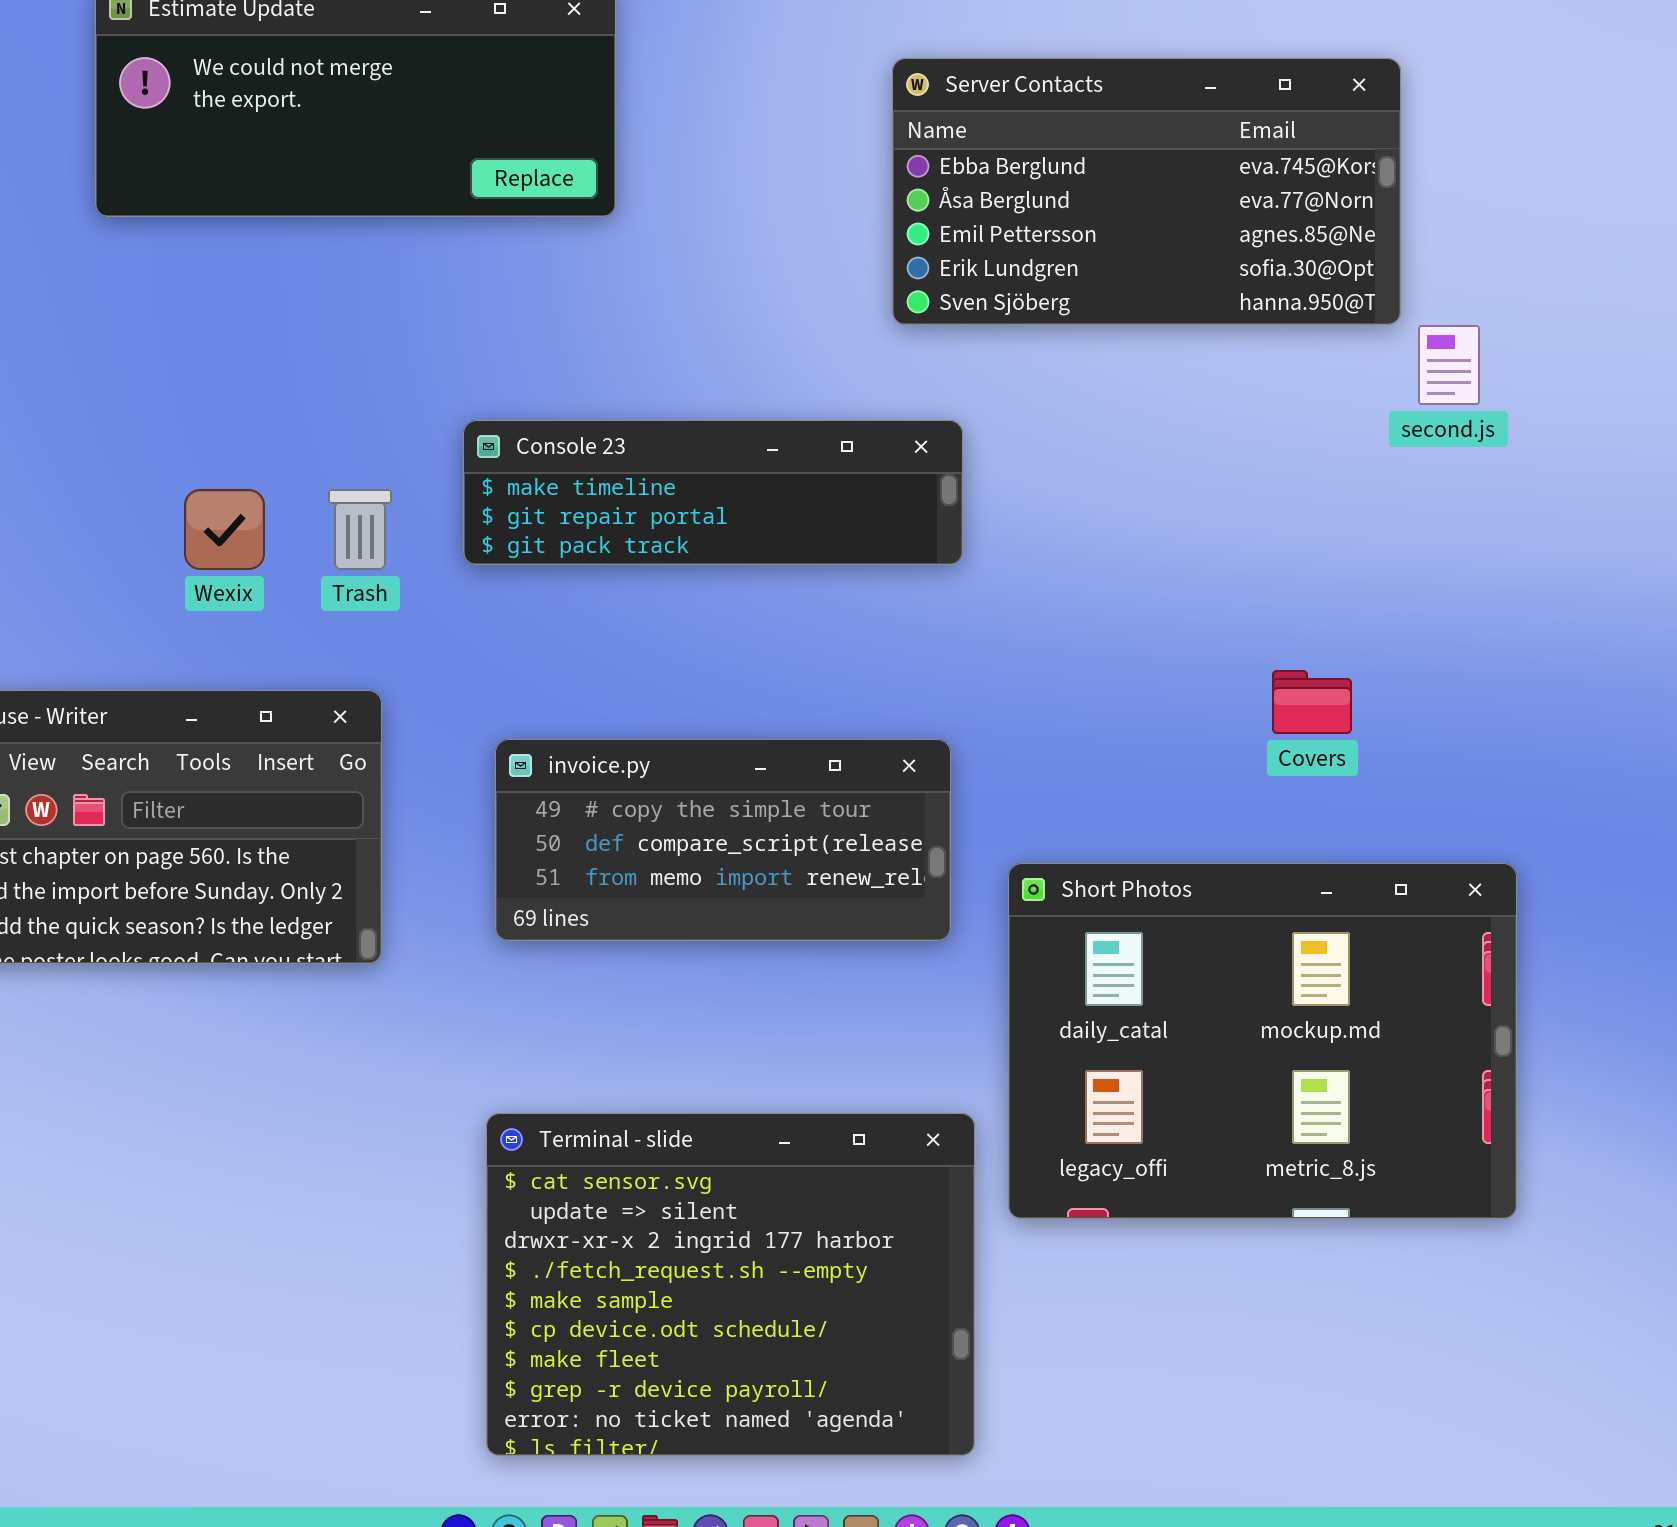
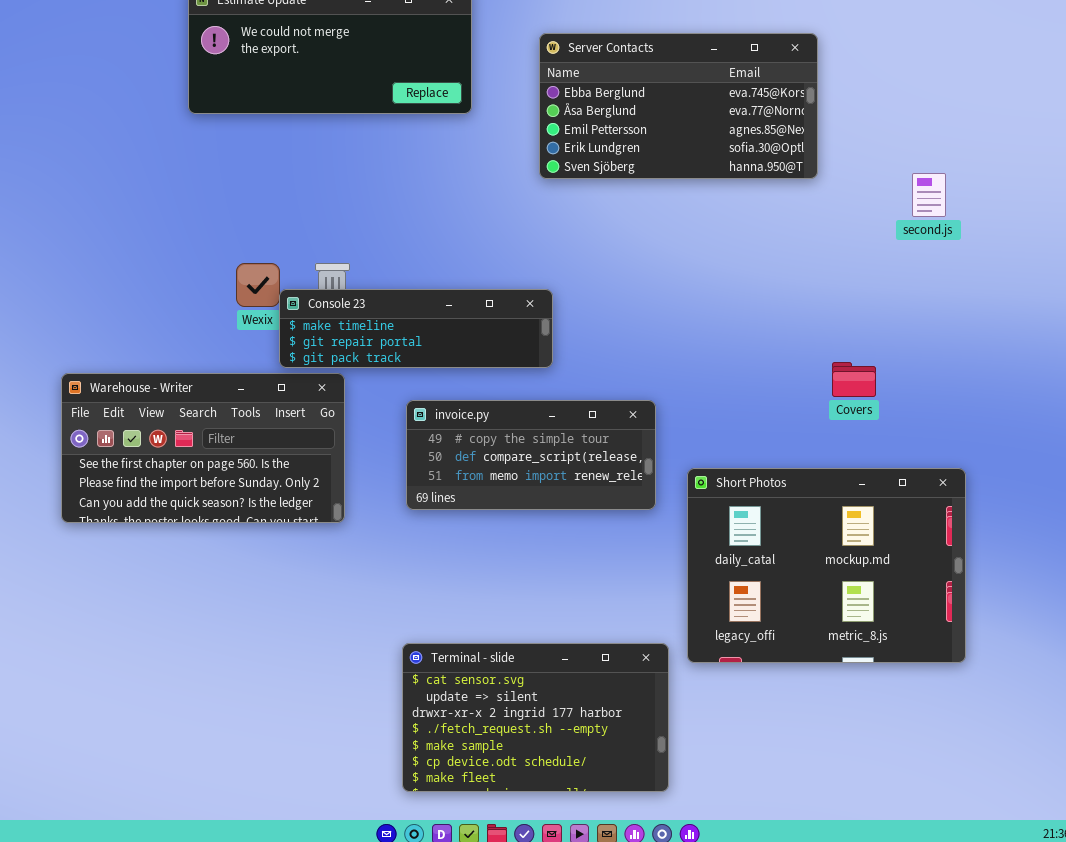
Server Contacts: [892,58,1401,325] -> [539,33,818,179], moved
Console 23: [463,420,963,565] -> [279,289,553,368], moved
Terminal - slide: [486,1113,975,1456] -> [402,643,669,792], resized

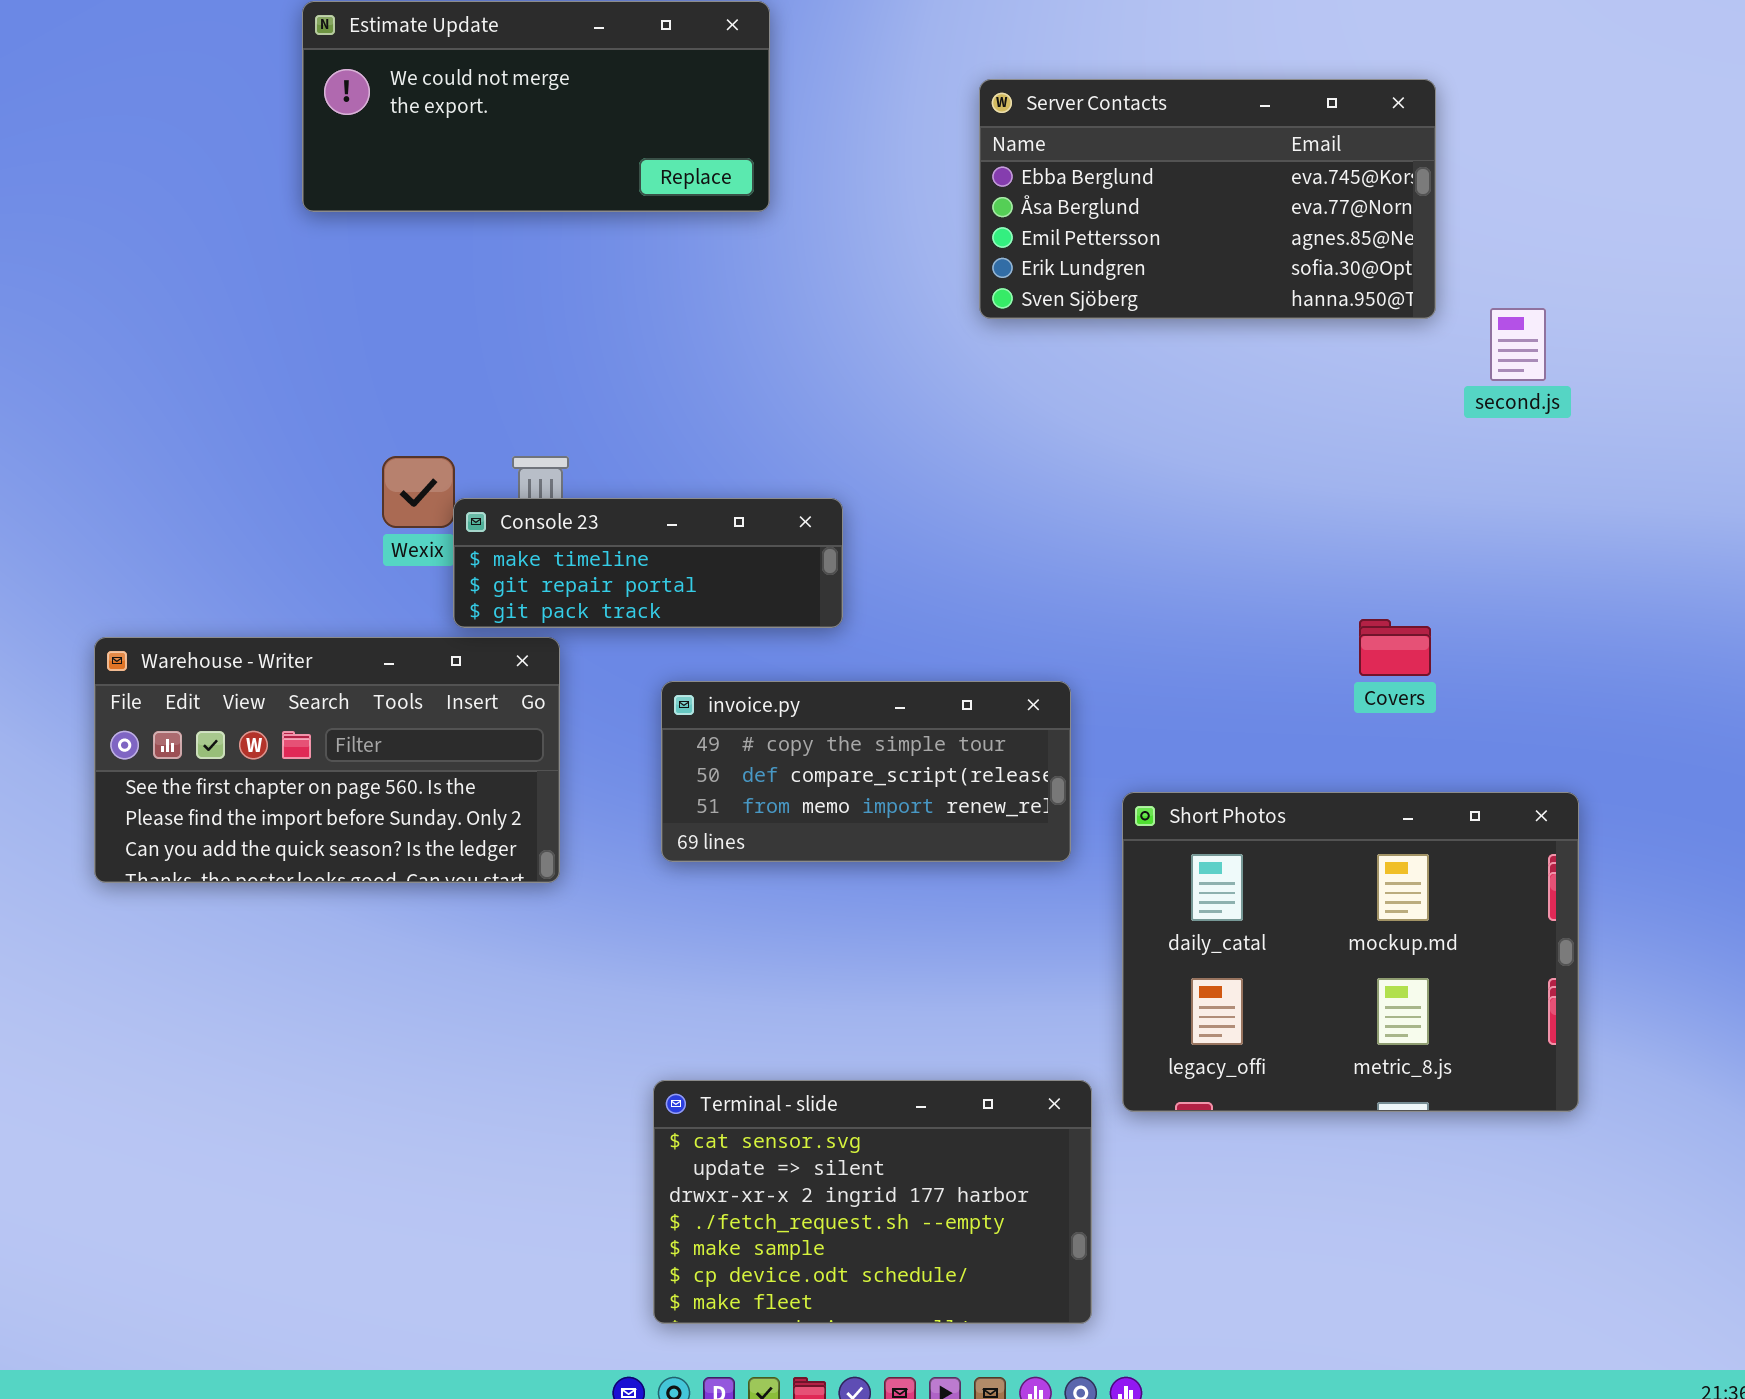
Server Contacts: [539,33,818,179] -> [979,79,1436,319], moved
Console 23: [279,289,553,368] -> [453,498,843,628], resized

